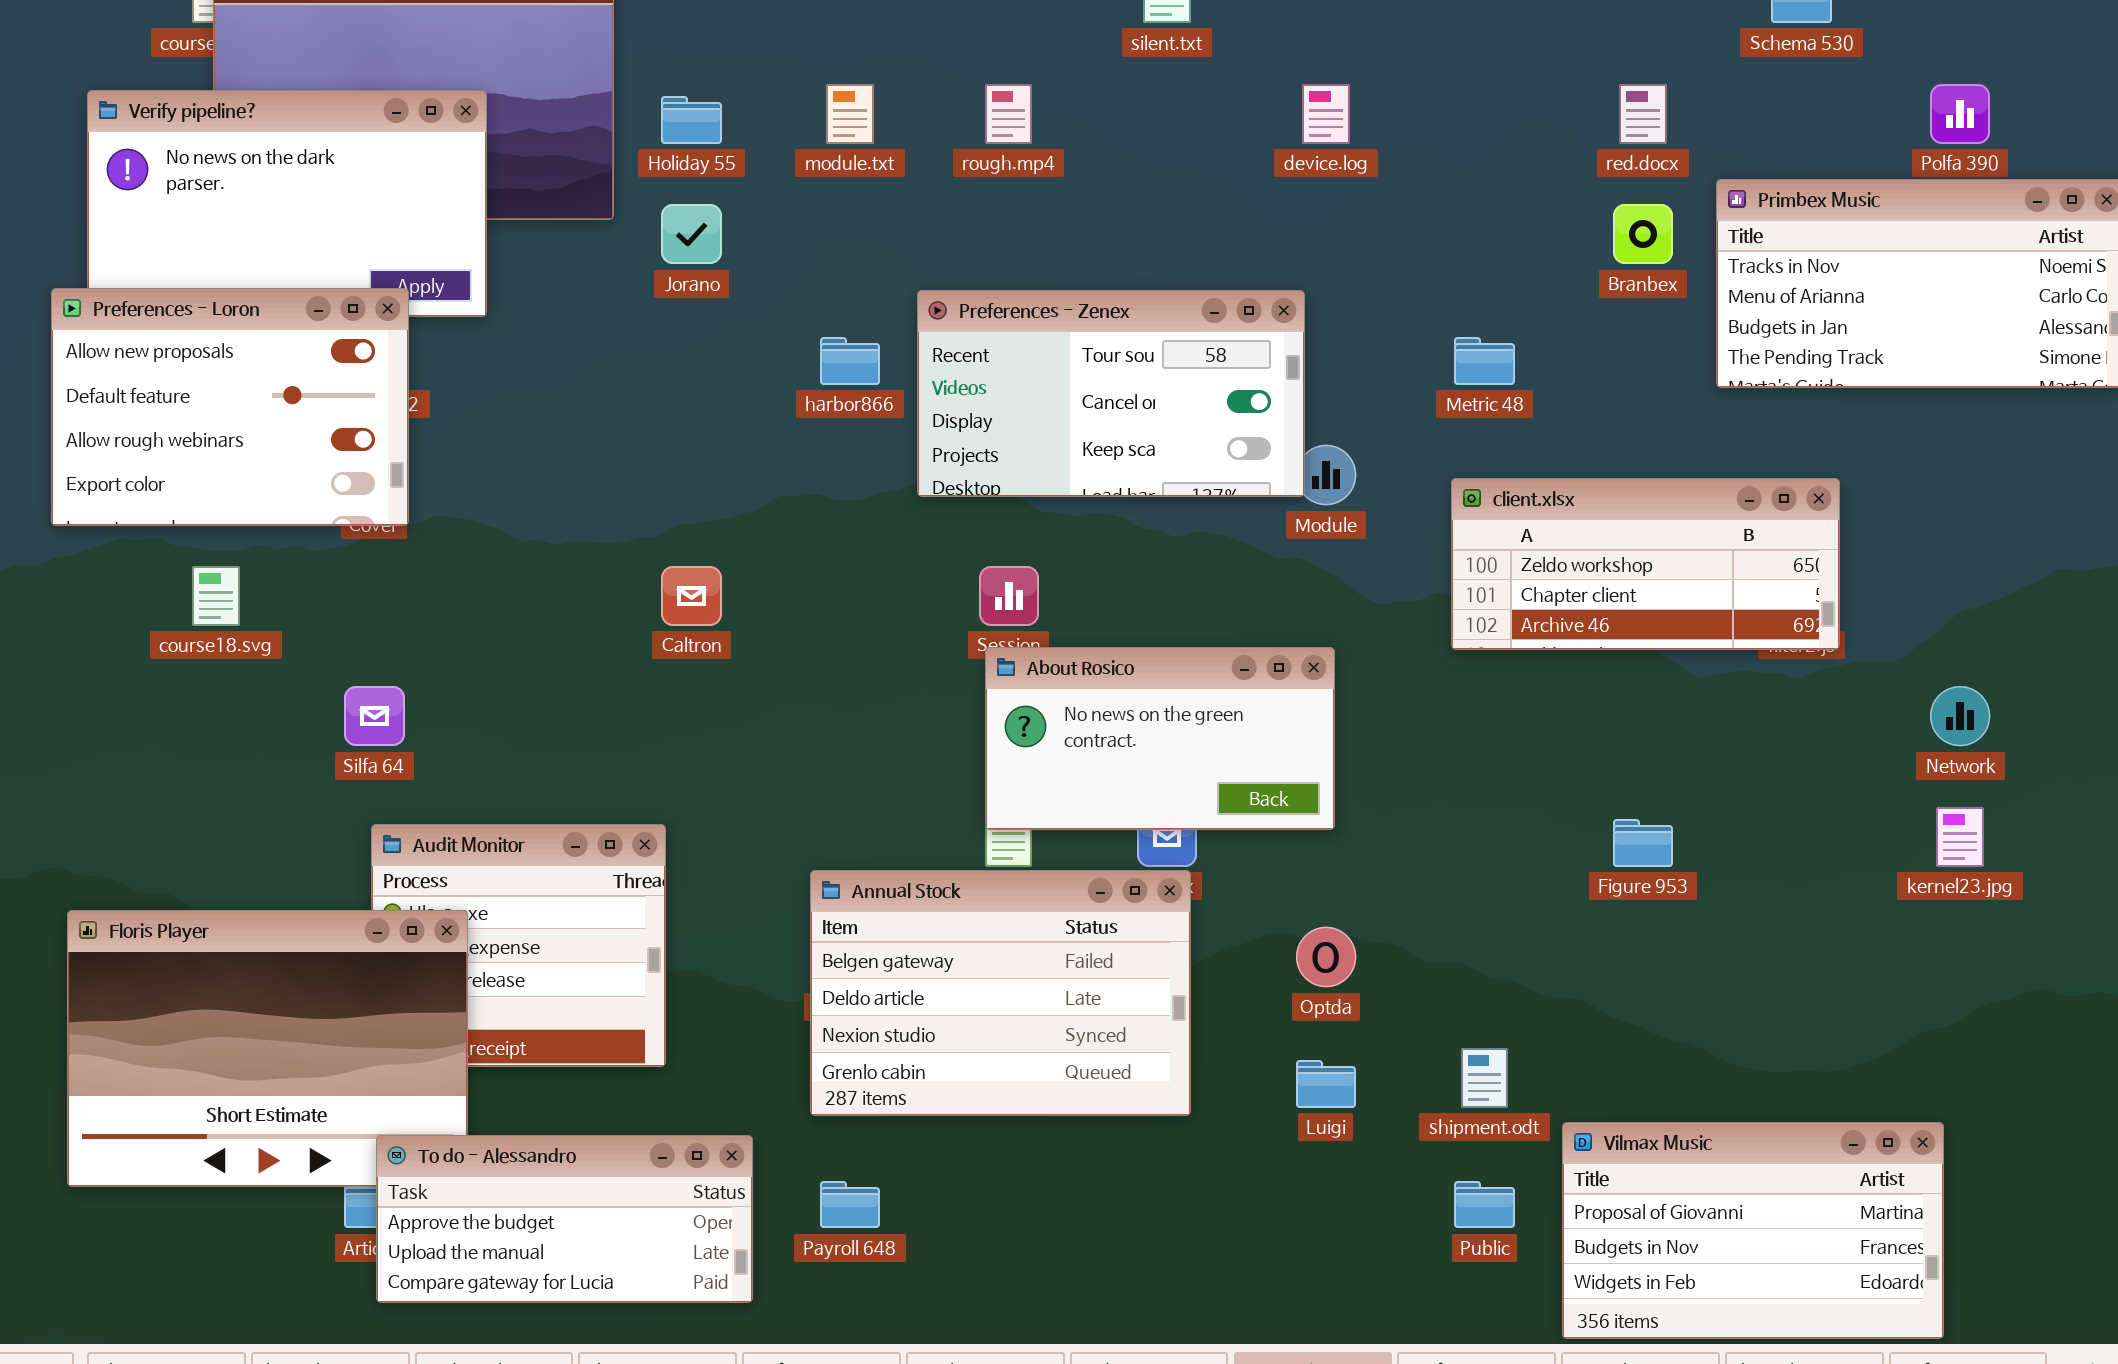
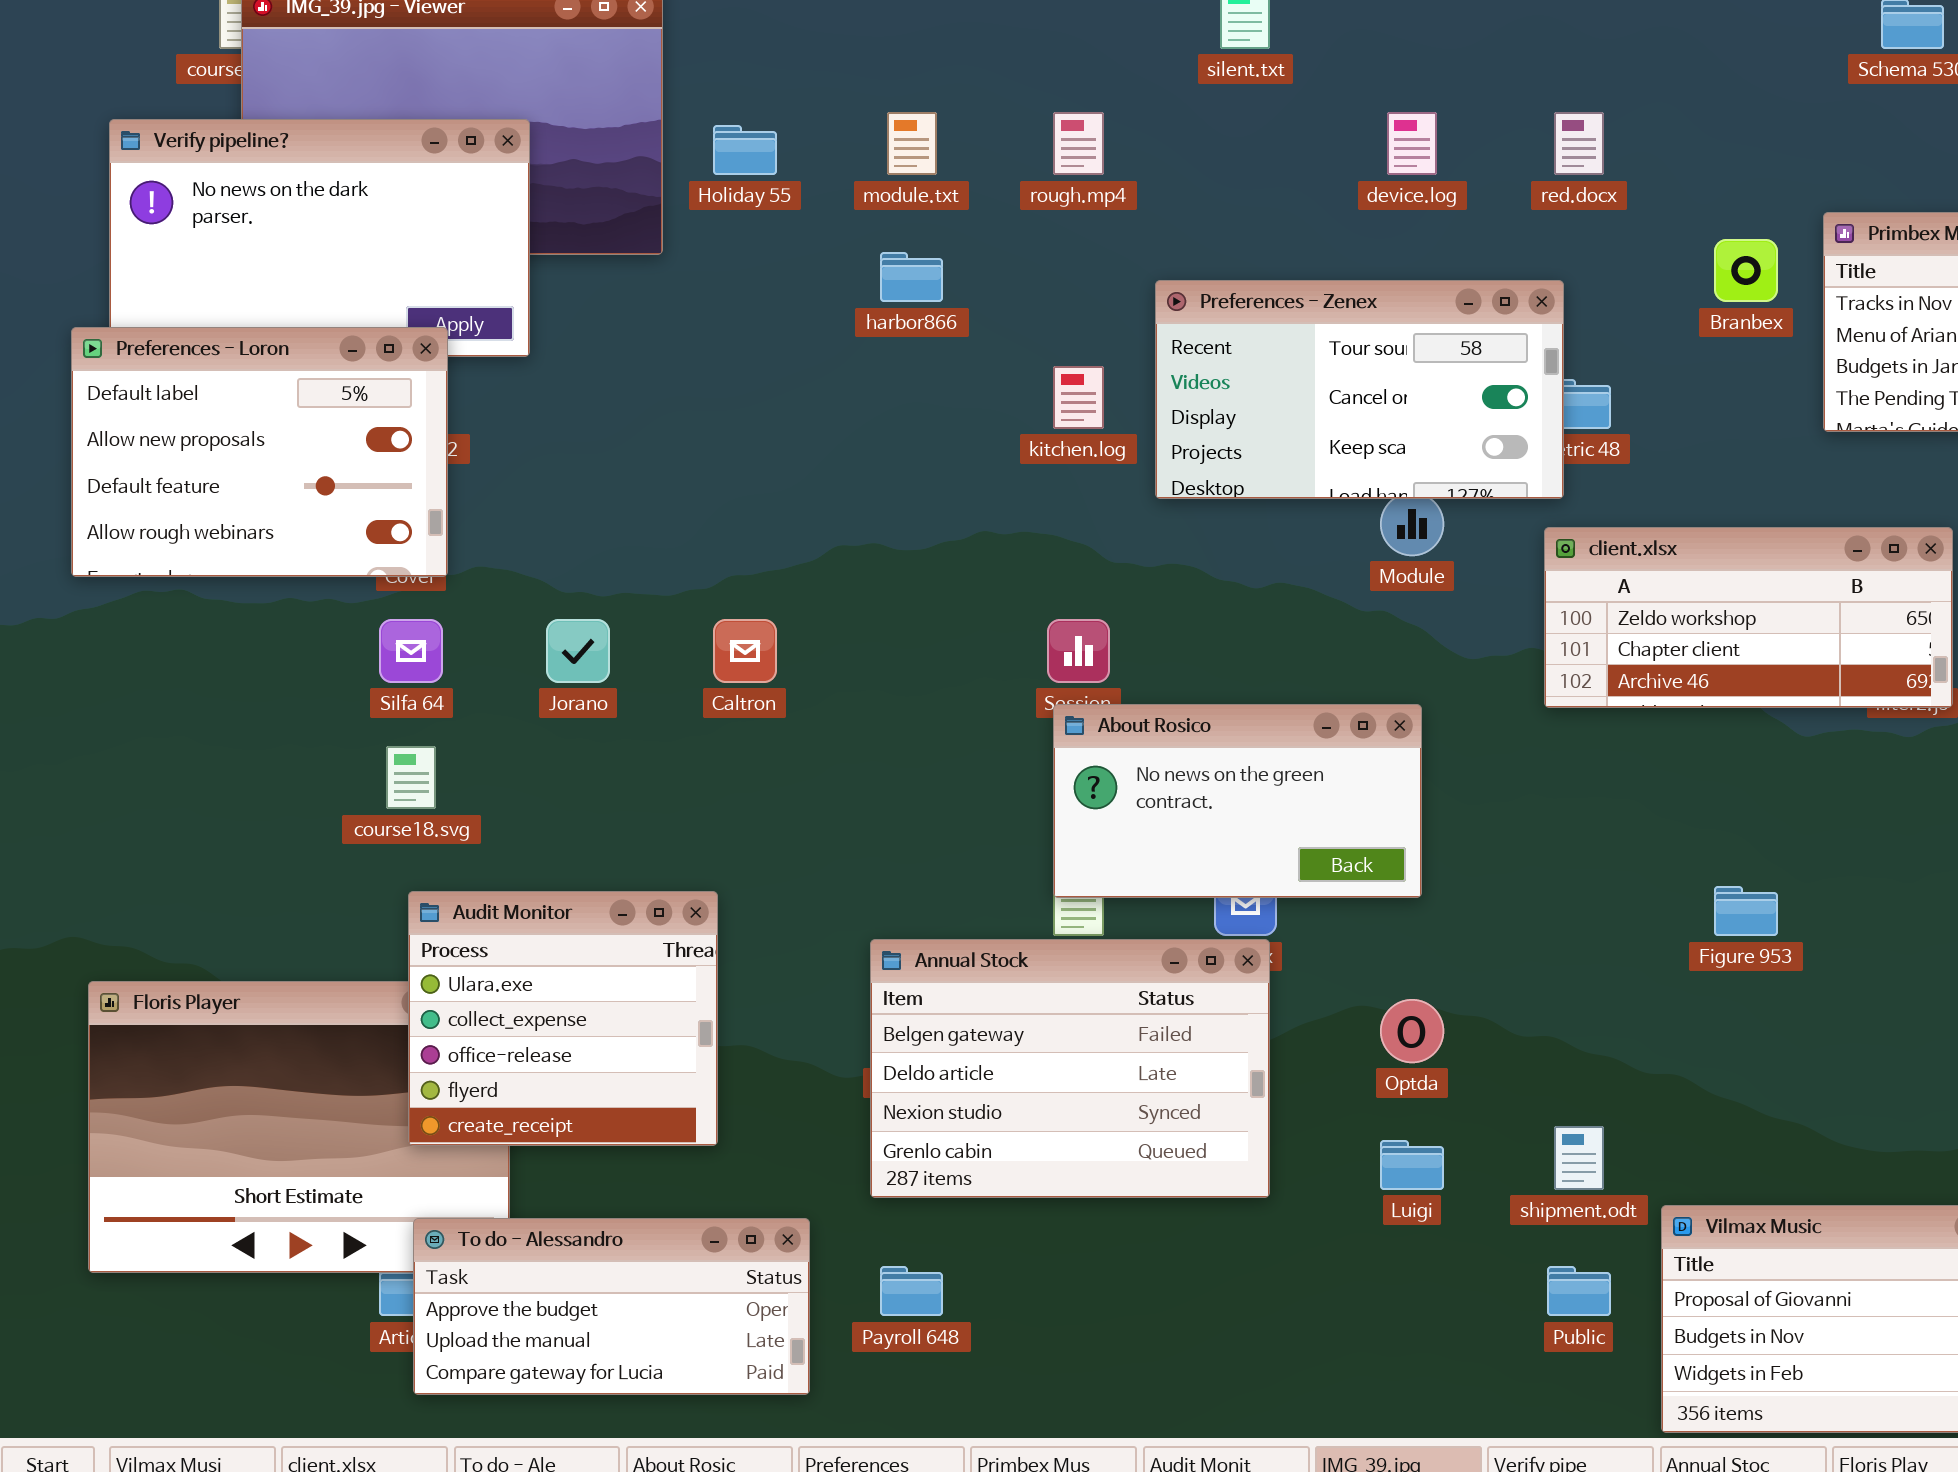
red.docx: [1619,84,1667,144] -> [1554,112,1604,175], moved
Jorano: [661,204,722,264] -> [546,619,610,683], moved
Preferences - Loron: [51,288,409,526] -> [71,327,448,577], scrolled up 1 row
Preferences - Zenex: [917,290,1305,497] -> [1155,280,1564,499], moved
harbor866: [820,337,880,385] -> [880,252,943,302], moved
course18.svg: [192,566,240,626] -> [386,746,436,809], moved
Silfa 64: [344,686,405,746] -> [379,619,443,683], moved
Audit Monitor: [371,824,666,1067] -> [408,891,718,1146], raised

